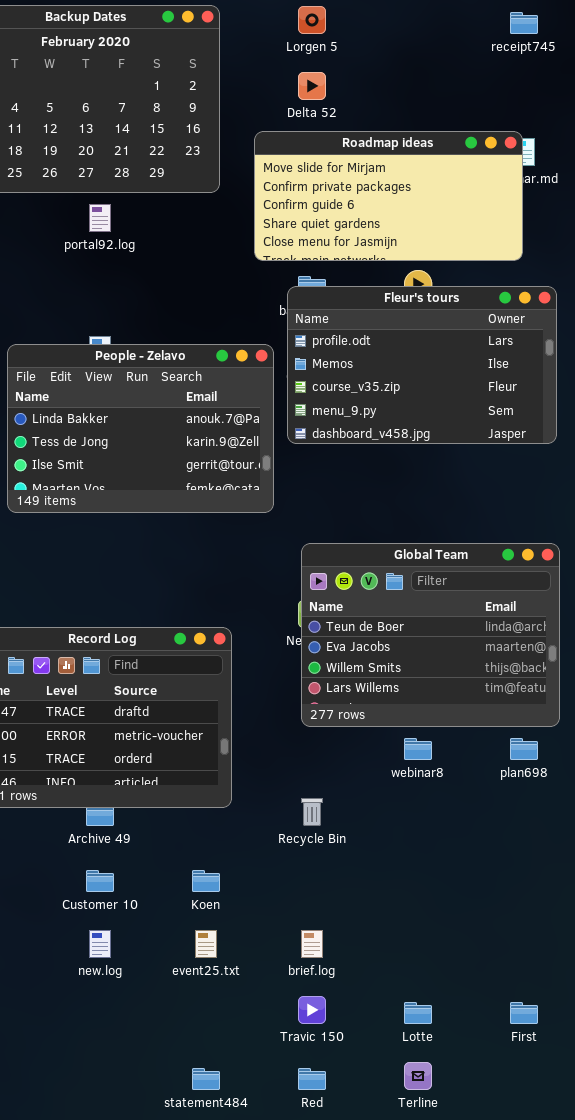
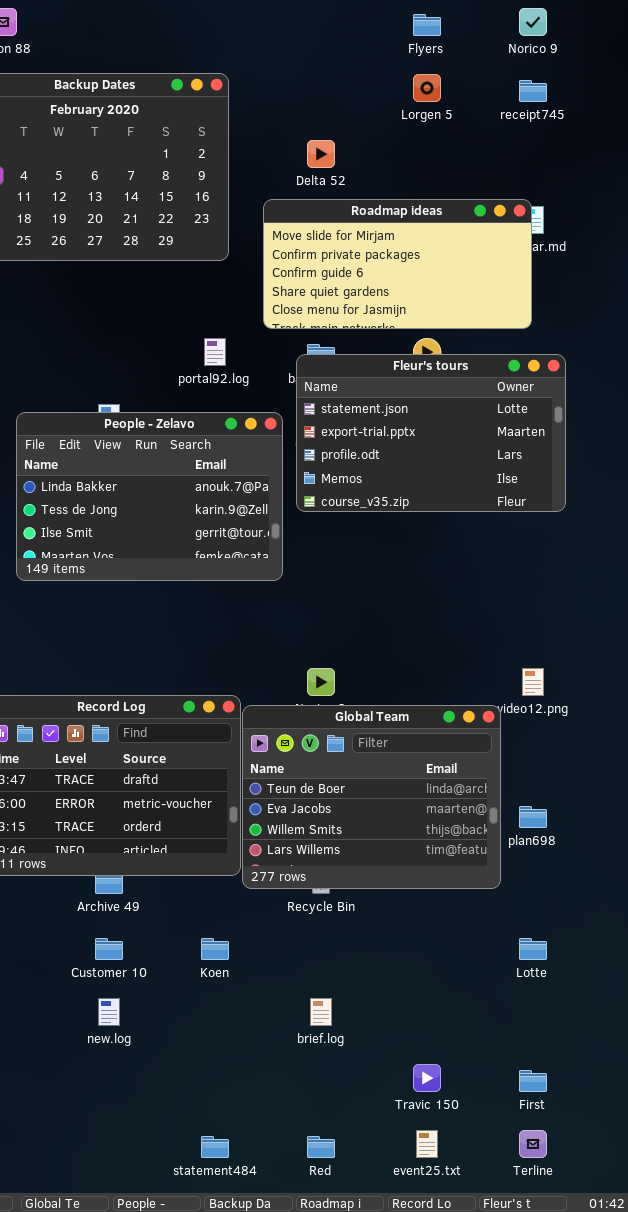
Lorgen 5: [298,6,326,34] -> [413,74,441,102], moved
portal92.log: [89,204,111,232] -> [204,338,226,366], moved
Fleur's tours: [287,286,557,444] -> [296,354,566,512], scrolled up 2 rows
Global Team: [301,543,560,727] -> [242,705,501,889], moved
event25.txt: [195,930,217,958] -> [416,1130,438,1158], moved
Travic 150: [298,996,326,1024] -> [413,1064,441,1092], moved
Lotte: [404,1002,432,1024] -> [519,938,547,960], moved
Terline: [404,1062,432,1090] -> [519,1130,547,1158], moved

